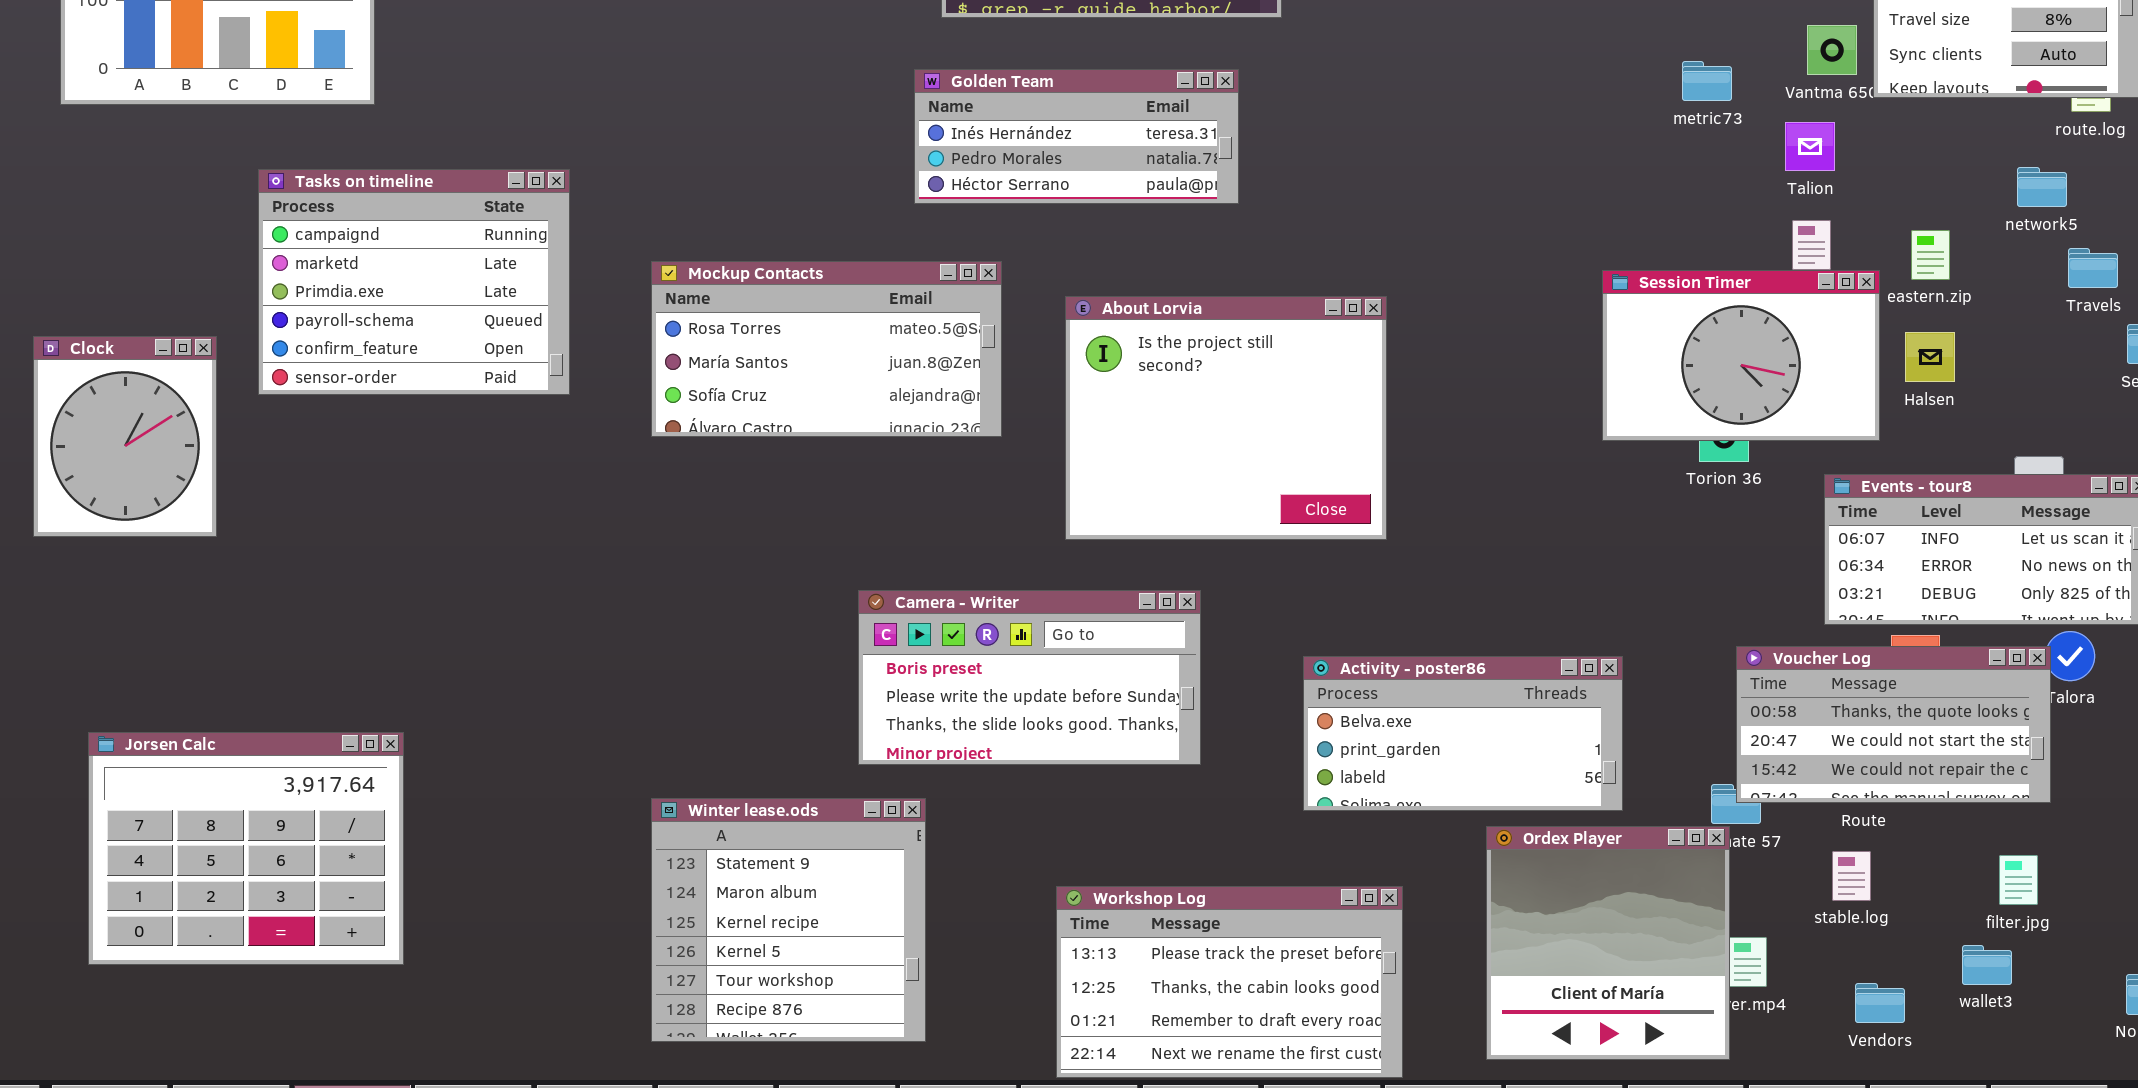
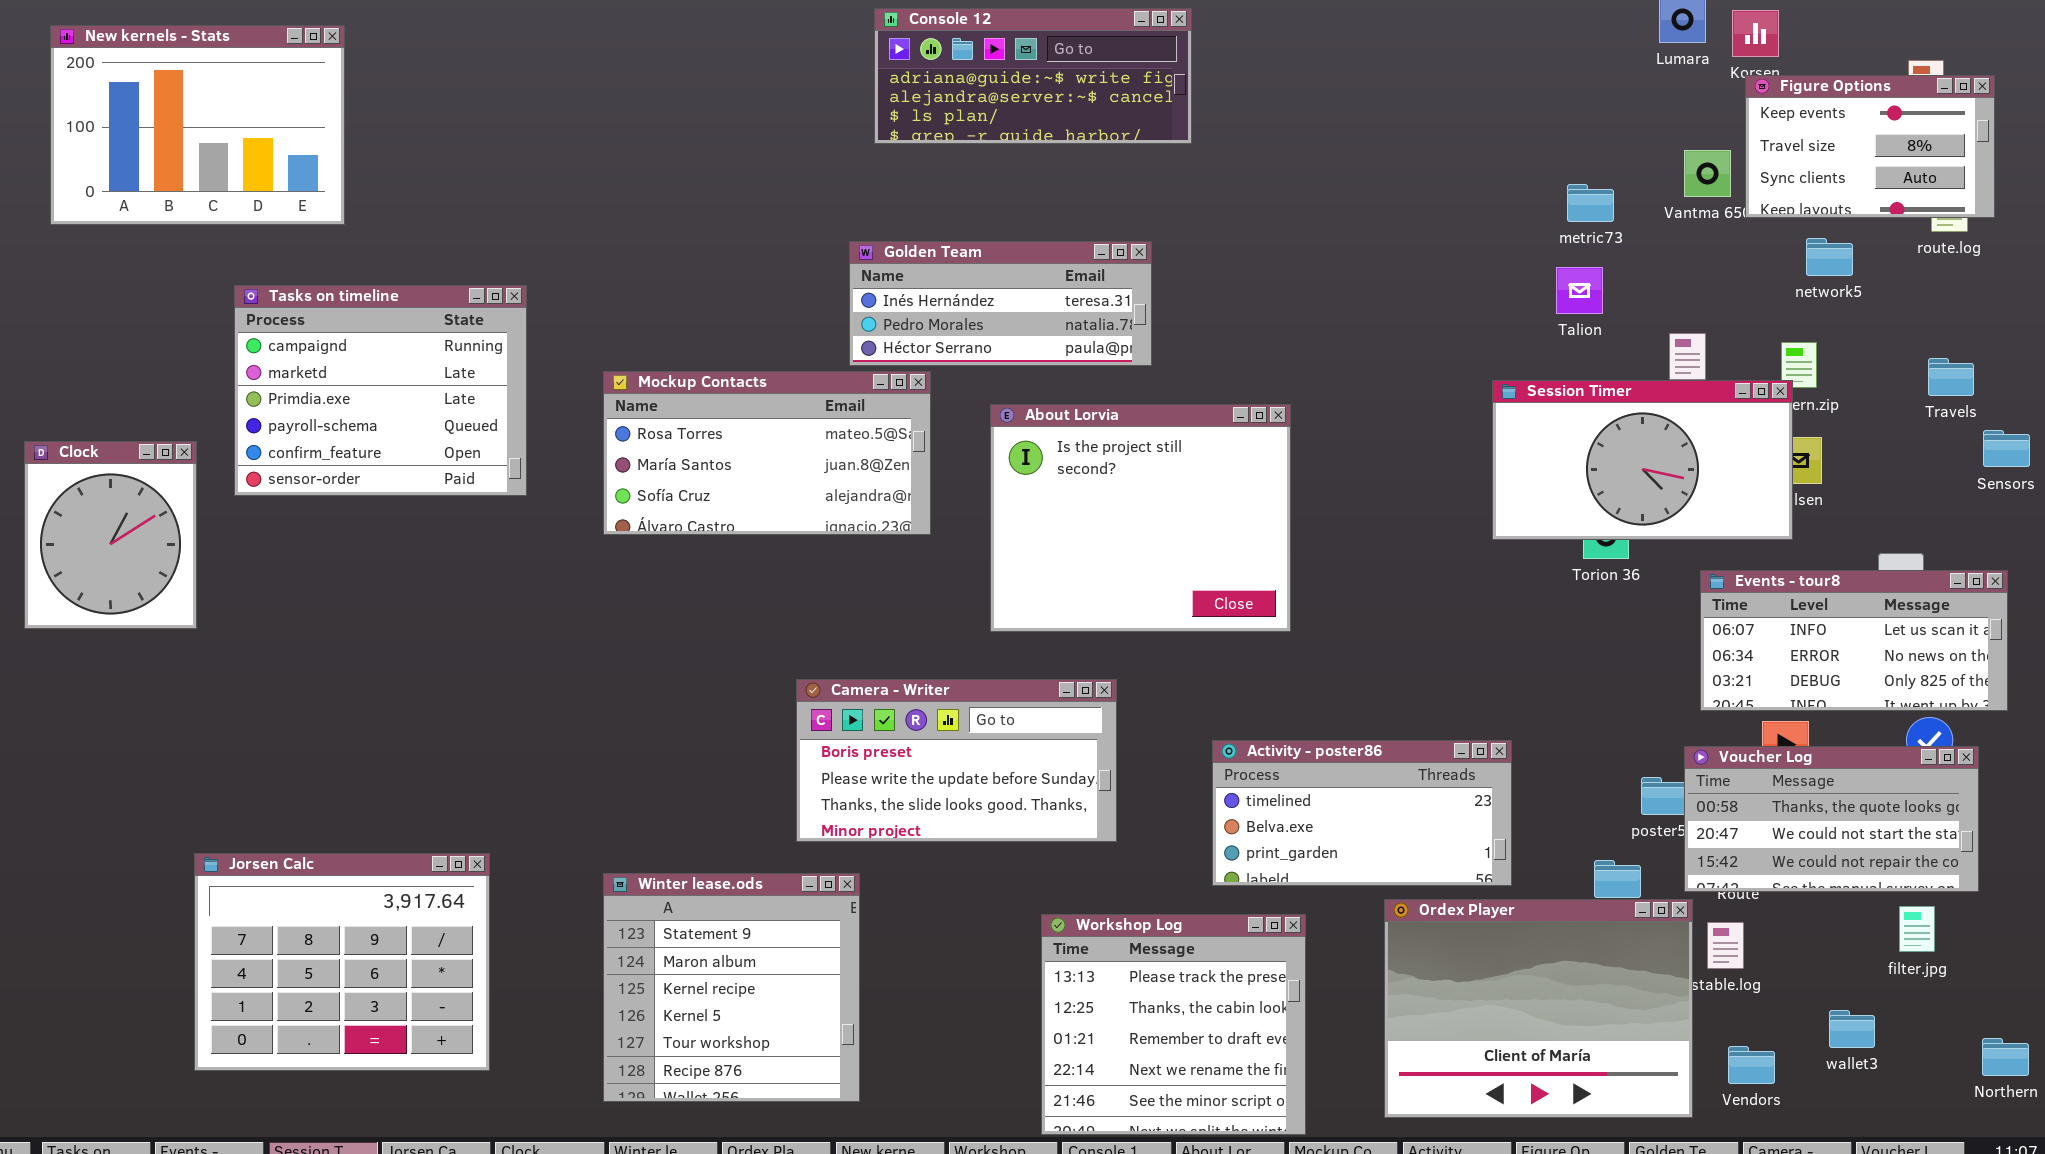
Golden Team: [914,69,1239,204] -> [849,241,1152,366], moved
Talion: [1785,122,1835,171] -> [1556,267,1603,314], moved
network5: [2017,167,2067,207] -> [1806,238,1853,276], moved
Session Timer: [1602,270,1880,441] -> [1492,380,1793,540], resized
Voucher Log: [1736,646,2051,803] -> [1684,746,1979,892], moved
Activity - poster86: [1303,656,1623,811] -> [1212,740,1512,886], scrolled up 1 row
Jorsen Calc: [88,732,404,965] -> [194,853,490,1071], moved
Ordex Player: [1486,826,1730,1060] -> [1384,899,1693,1118], resized
filter.jpg: [1999,855,2038,905] -> [1899,906,1935,952], moved
Workshop Log: [1056,886,1403,1078] -> [1041,914,1306,1135], resized

